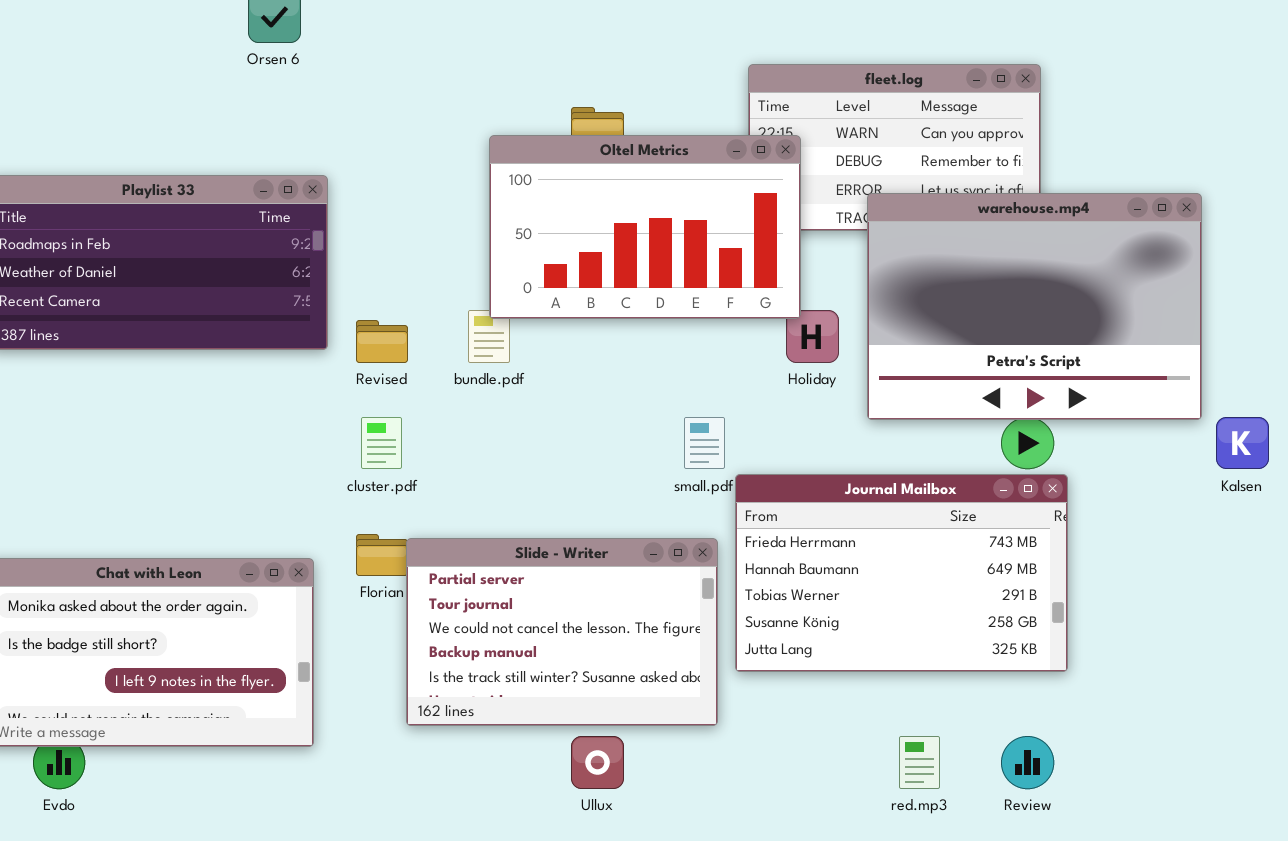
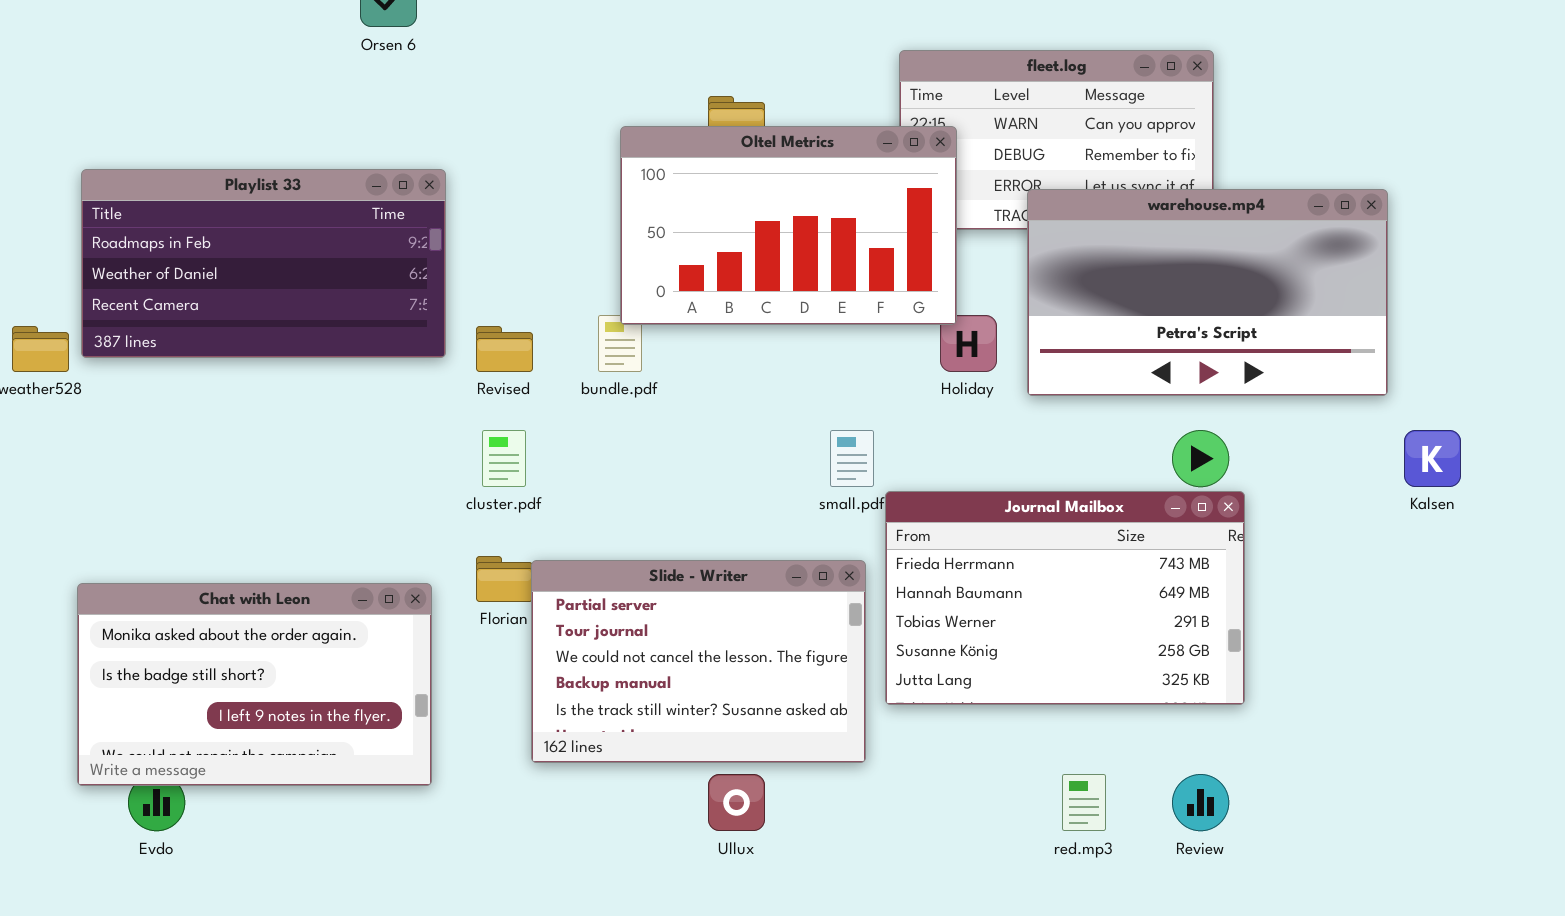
warehouse.mp4: [867,193,1202,420] -> [1027,189,1388,396], resized

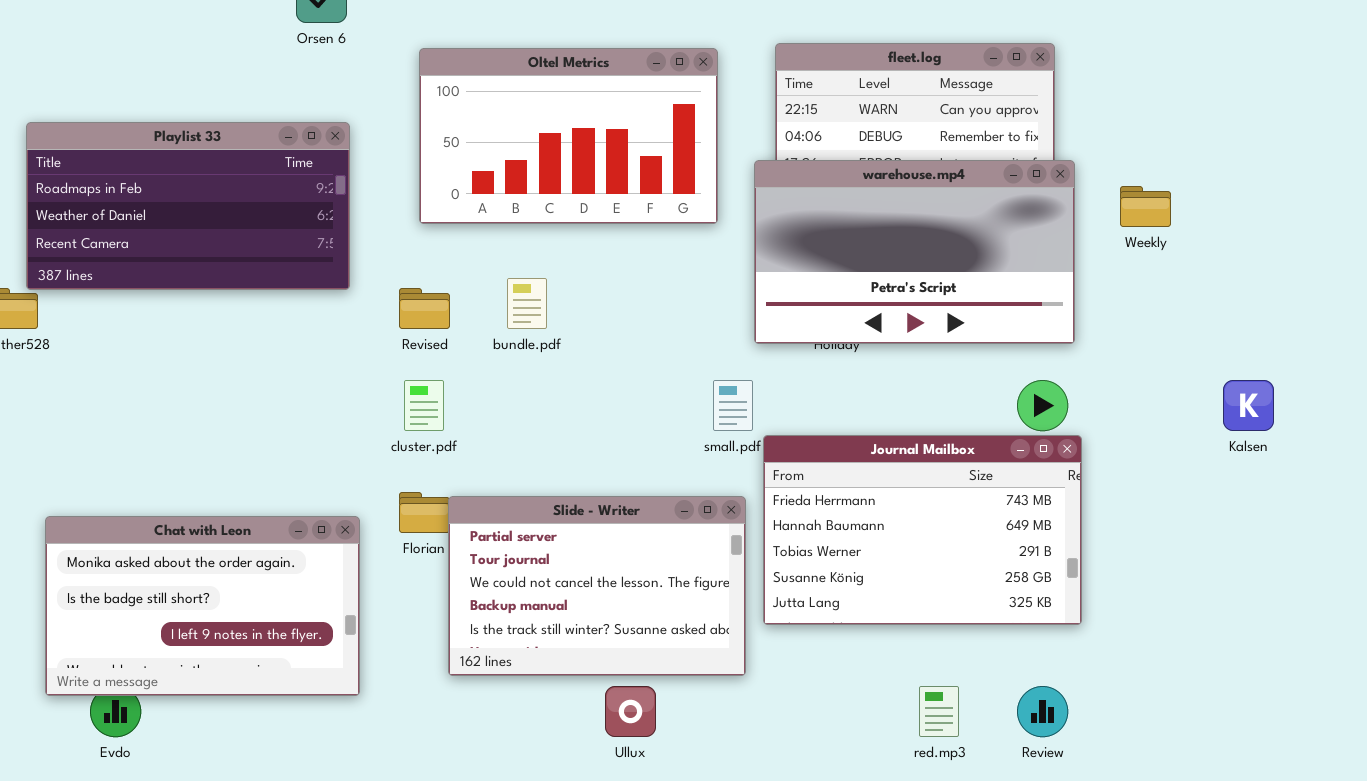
Oltel Metrics: [620,126,957,325] -> [419,48,718,224], moved
Playlist 33: [81,169,446,358] -> [26,122,350,290], moved
warehouse.mp4: [1027,189,1388,396] -> [754,160,1075,344], moved

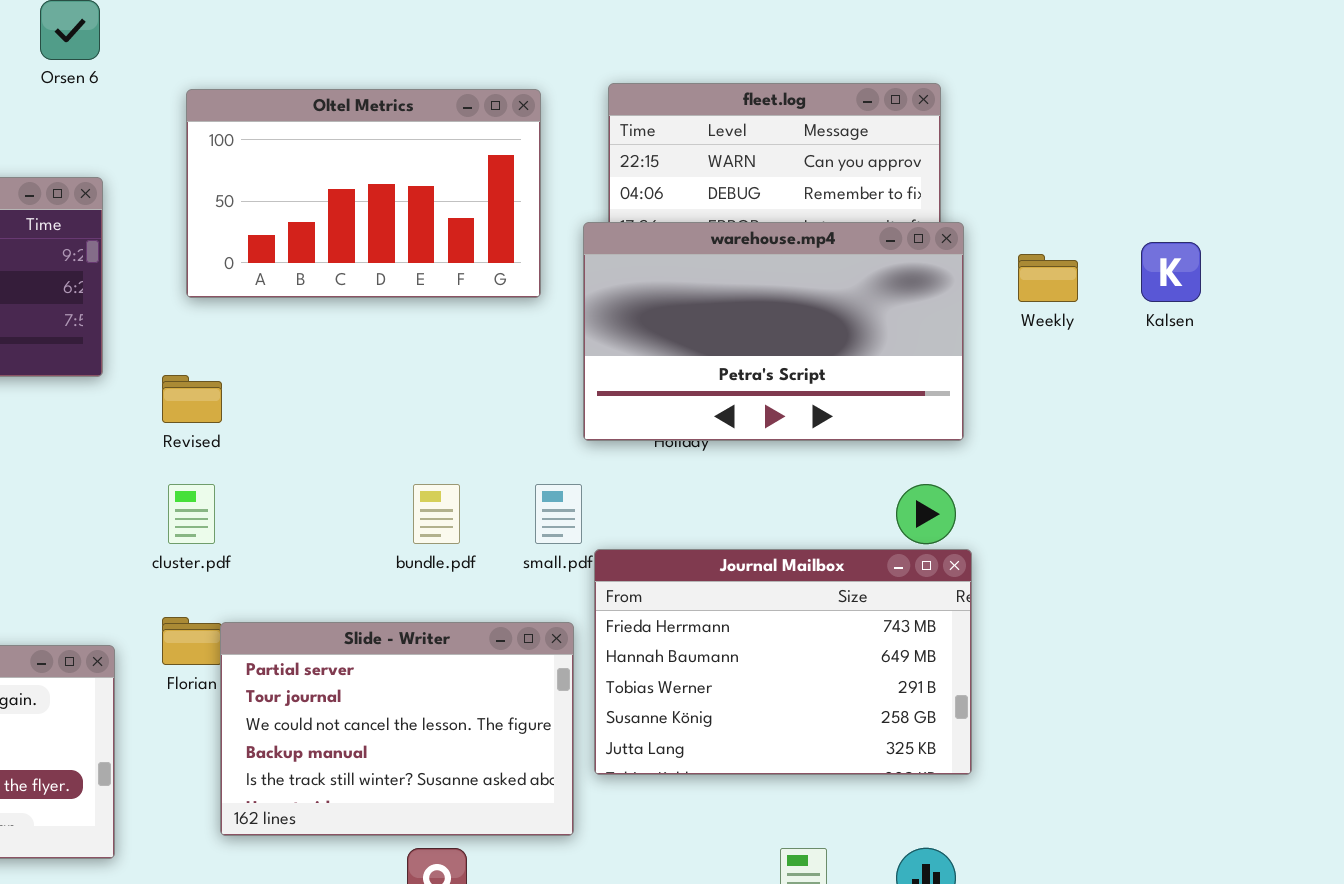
bundle.pdf: [507,278,547,329] -> [413,484,460,544], moved
Kalsen: [1223,380,1274,431] -> [1141,242,1201,302], moved

